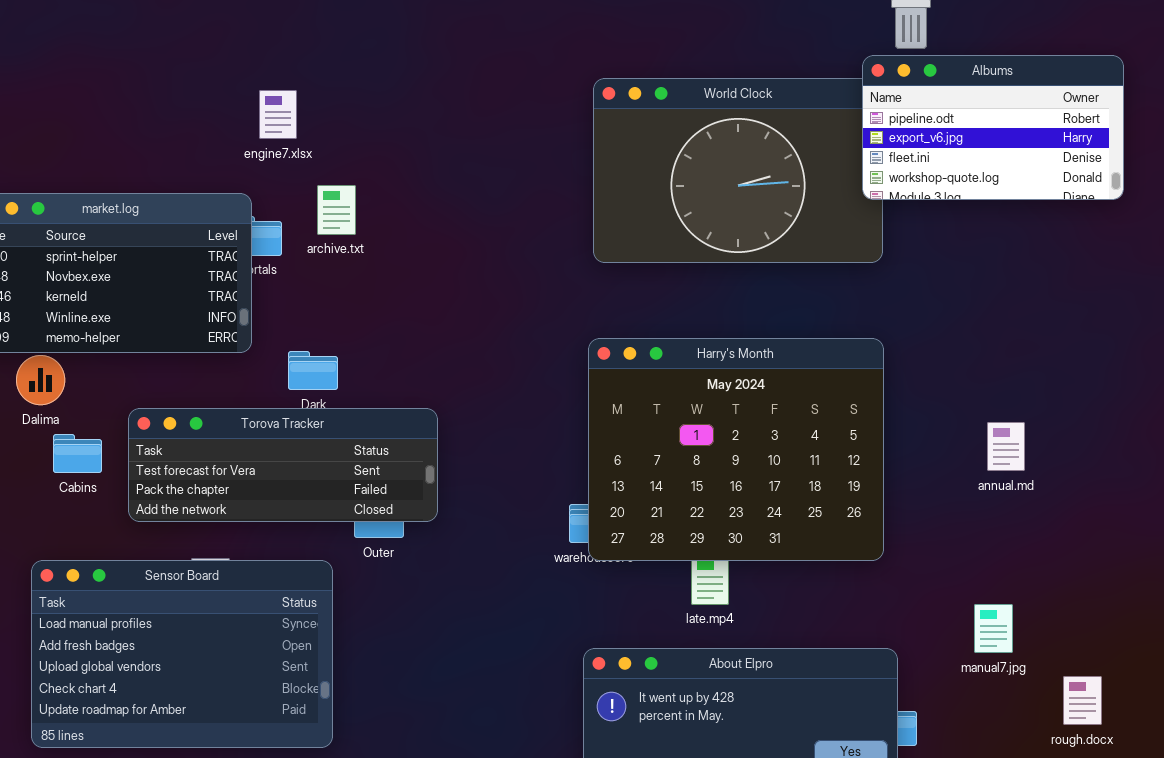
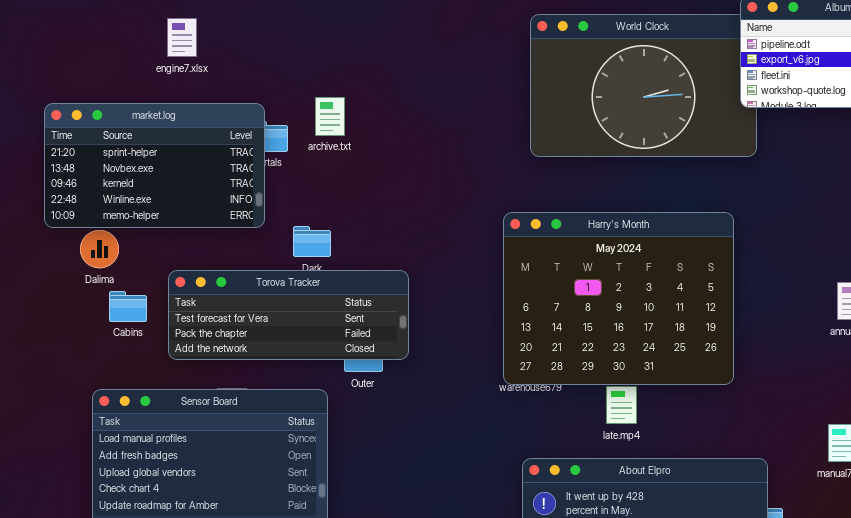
engine7.xlsx: [259,90,297,139] -> [167,18,197,57], moved
Harry's Month: [588,338,884,561] -> [503,212,734,385], moved

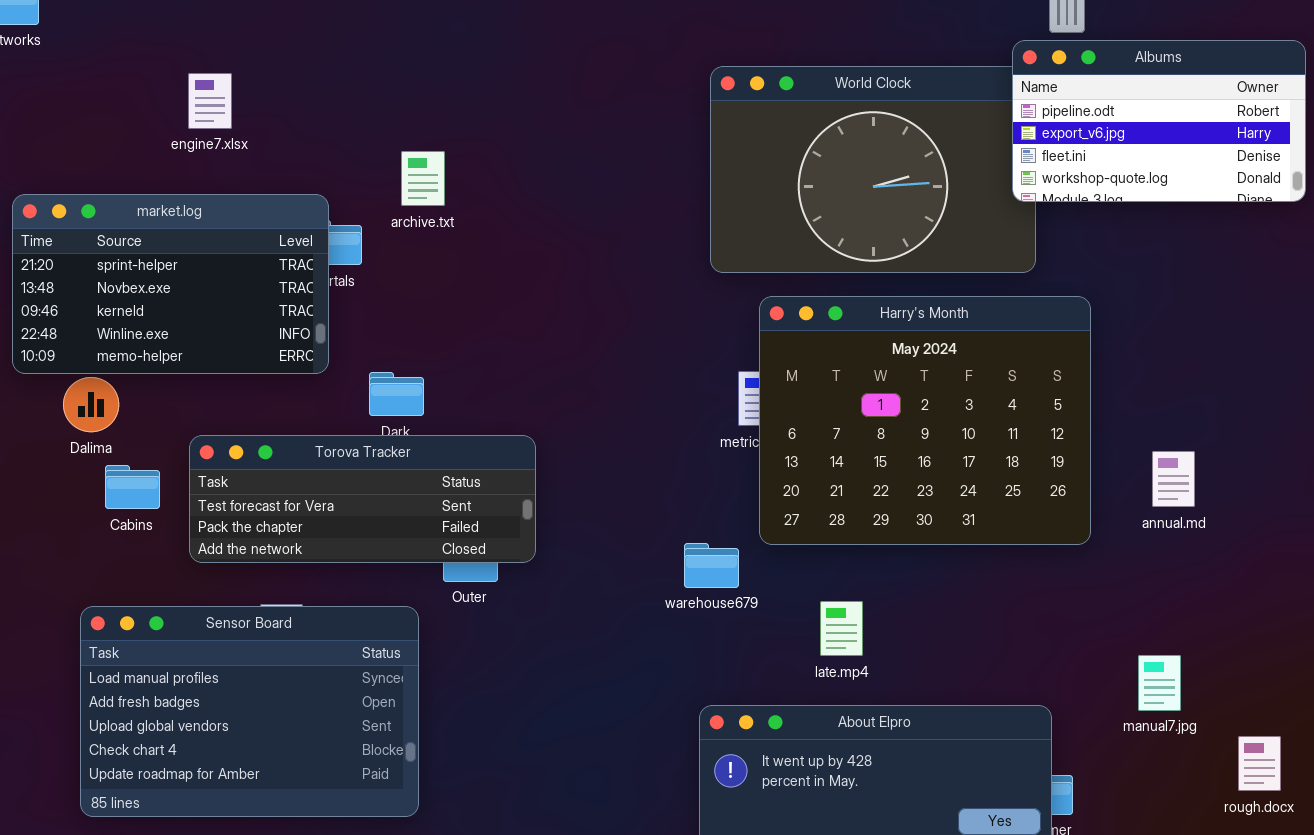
archive.txt: [315,97,345,136] -> [401,151,445,206], moved
Harry's Month: [503,212,734,385] -> [759,296,1091,545], moved

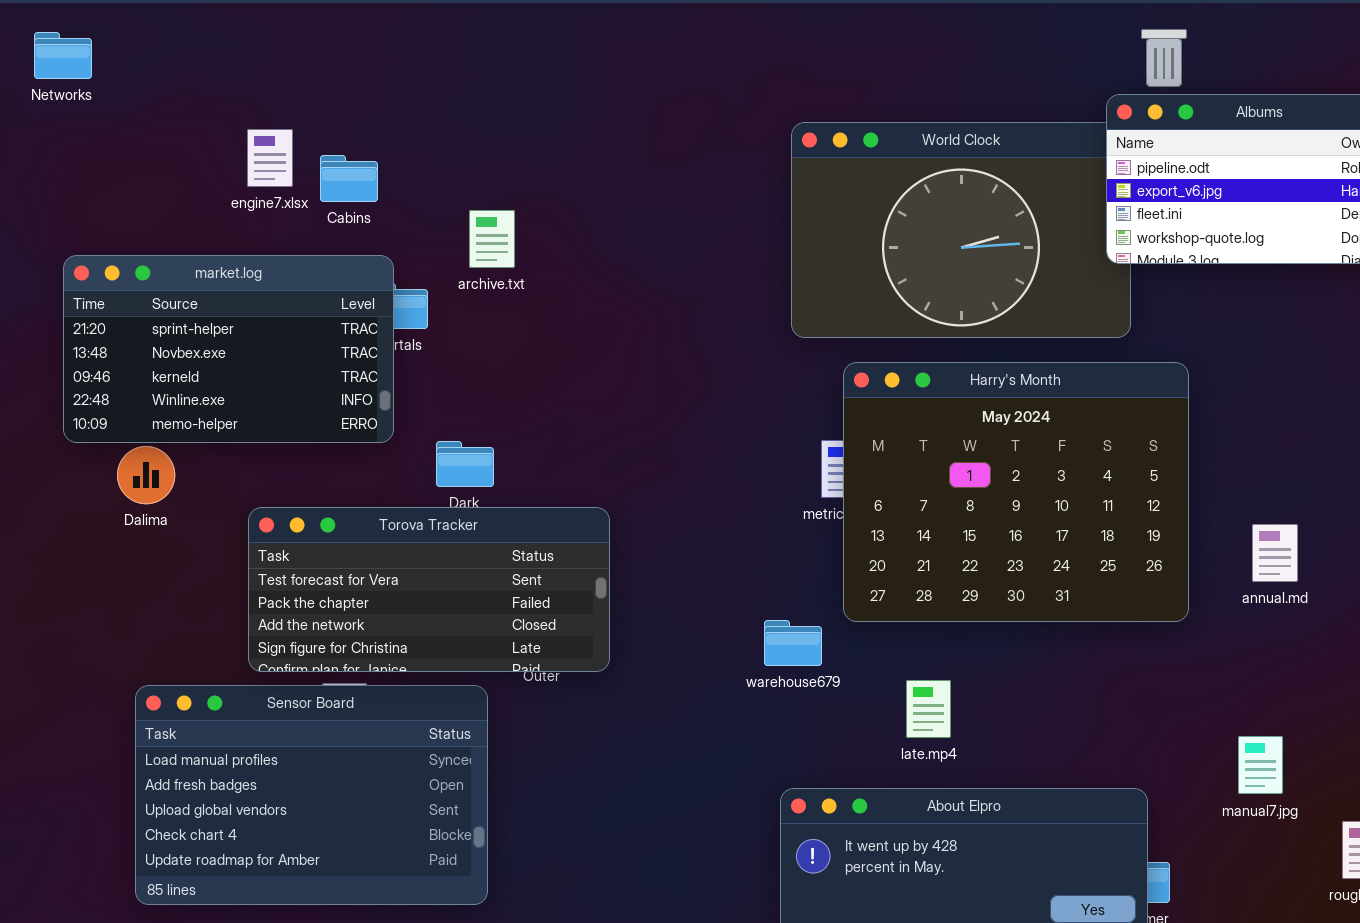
Torova Tracker: [189,435,536,563] -> [248,507,610,672], resized
Cabins: [105,465,160,509] -> [320,155,378,202], moved

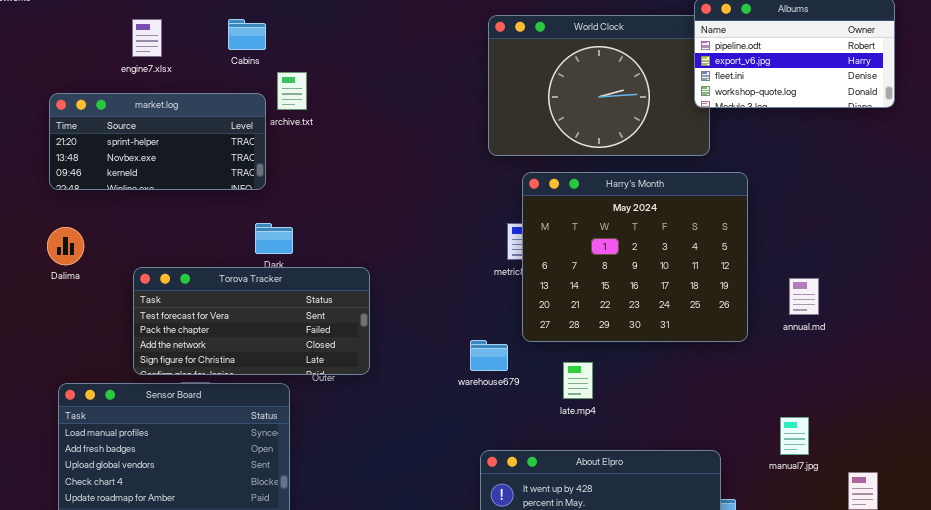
Cabins: [320,155,378,202] -> [228,19,266,50], moved
market.log: [63,255,394,443] -> [49,93,266,190], moved, resized
late.mp4: [906,680,951,738] -> [563,362,593,399], moved

